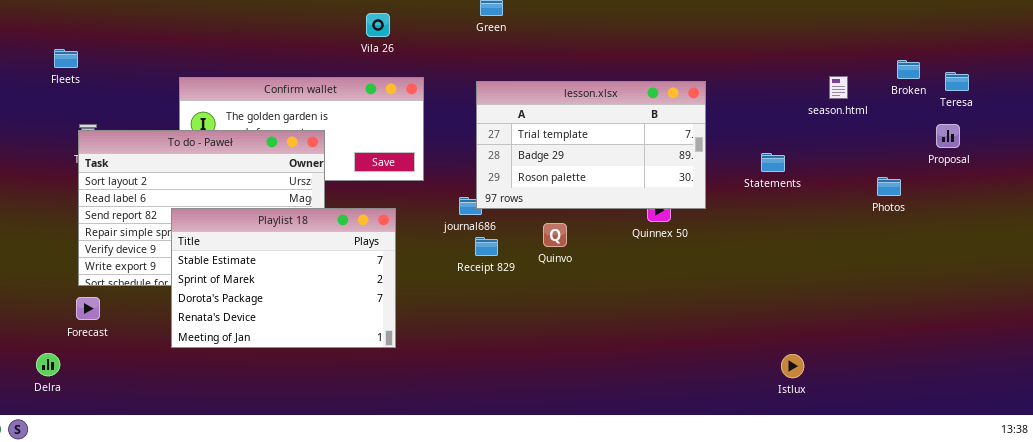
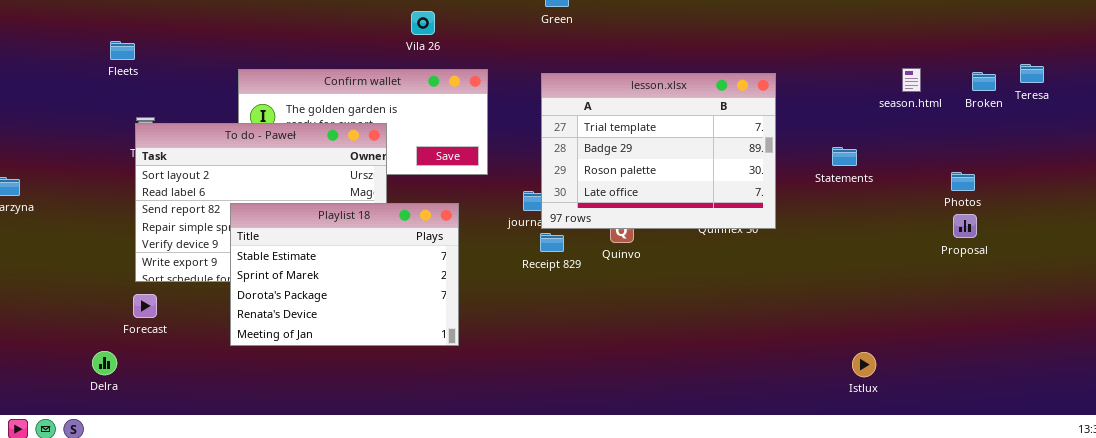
Vila 26: [366,13,390,37] -> [411,11,435,35], moved
Broken: [897,60,920,79] -> [972,72,996,91], moved
lesson.xlsx: [476,81,706,209] -> [541,73,776,229], resized
Proposal: [936,124,960,148] -> [953,214,977,238], moved

